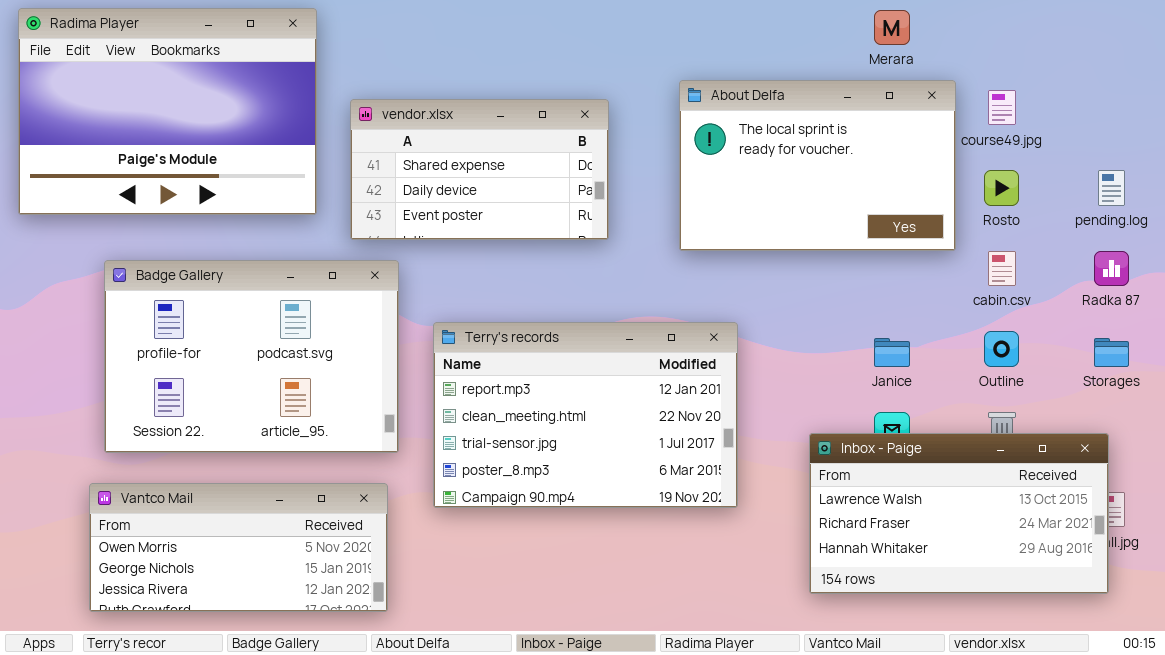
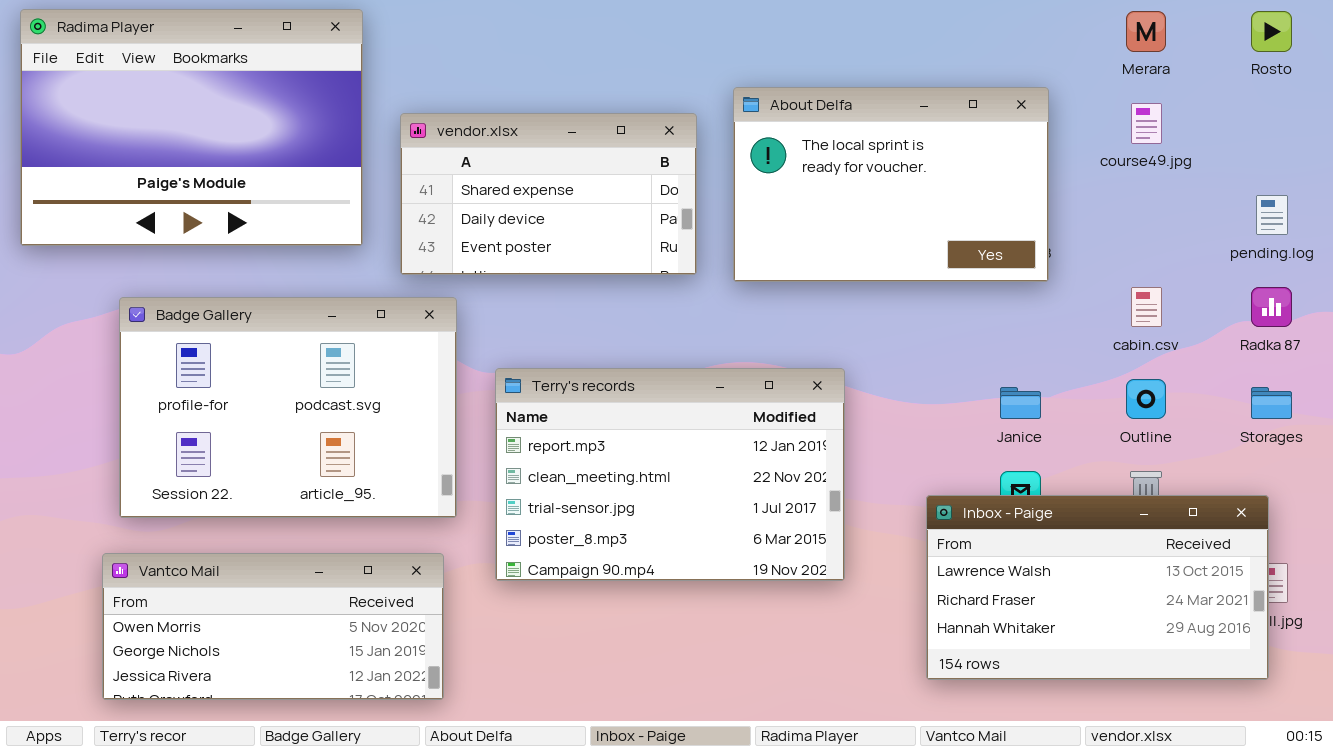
Merara: [874,10,910,45] -> [1126,11,1166,52], moved
About Delfa: [679,80,956,251] -> [733,87,1049,282], moved
Rosto: [984,170,1019,206] -> [1251,11,1292,52], moved

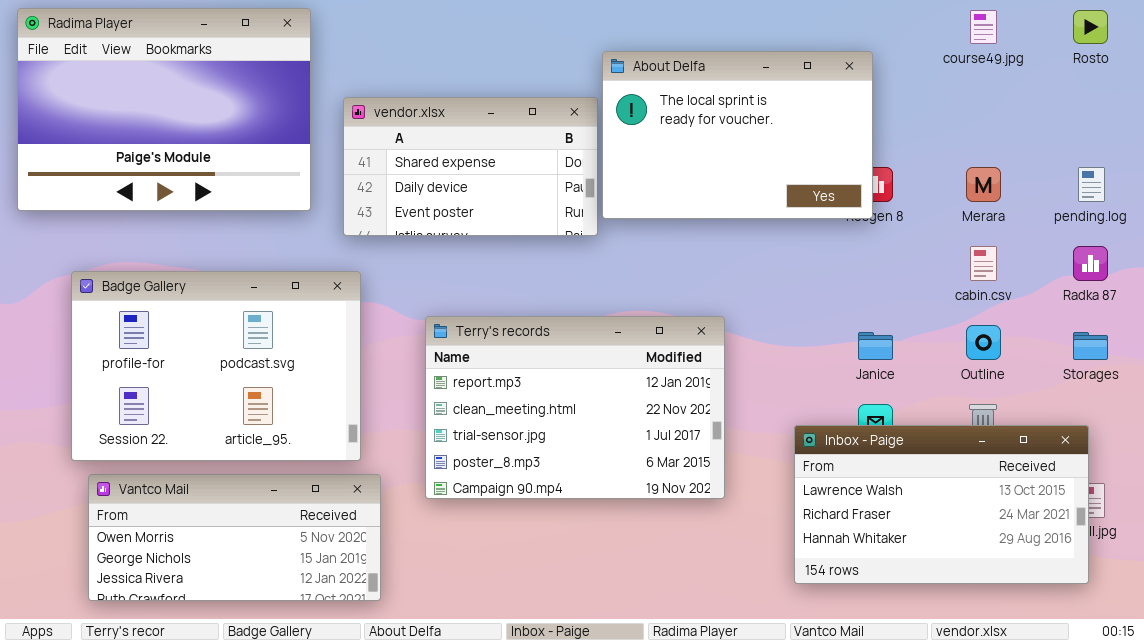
Merara: [1126,11,1166,52] -> [966,167,1001,202], moved
About Delfa: [733,87,1049,282] -> [602,51,873,219], moved
course49.jpg: [1131,103,1162,144] -> [970,10,997,44], moved
Badge Gallery: [119,297,457,518] -> [71,271,361,461], moved

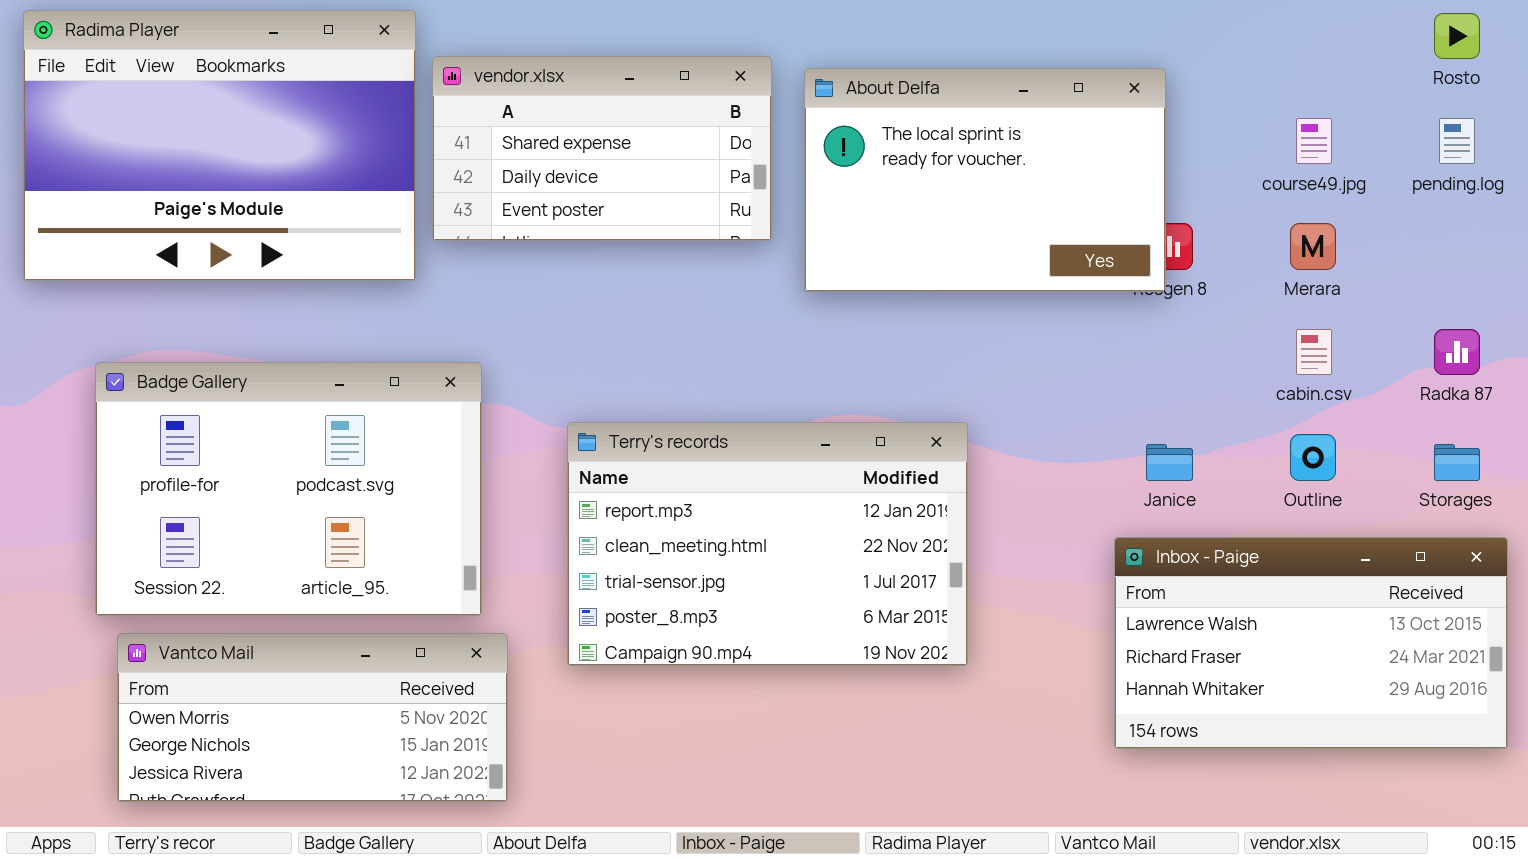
course49.jpg: [970,10,997,44] -> [1296,118,1332,164], moved
vendor.xlsx: [343,97,598,236] -> [432,56,772,241], moved
pending.log: [1078,167,1105,202] -> [1439,118,1475,164], moved
Inbox - Paige: [794,425,1089,584] -> [1114,537,1508,749], moved

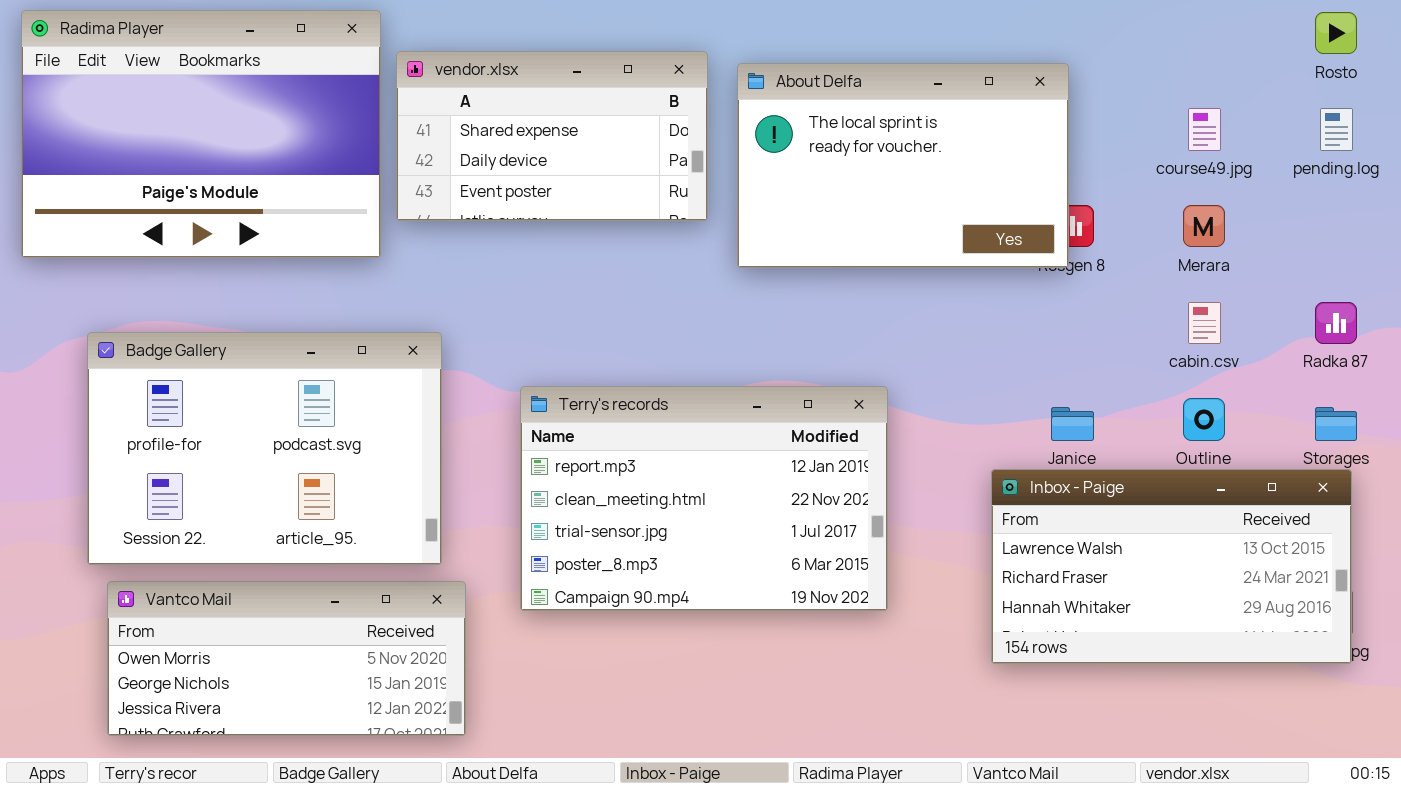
Inbox - Paige: [1114,537,1508,749] -> [991,469,1352,664], moved

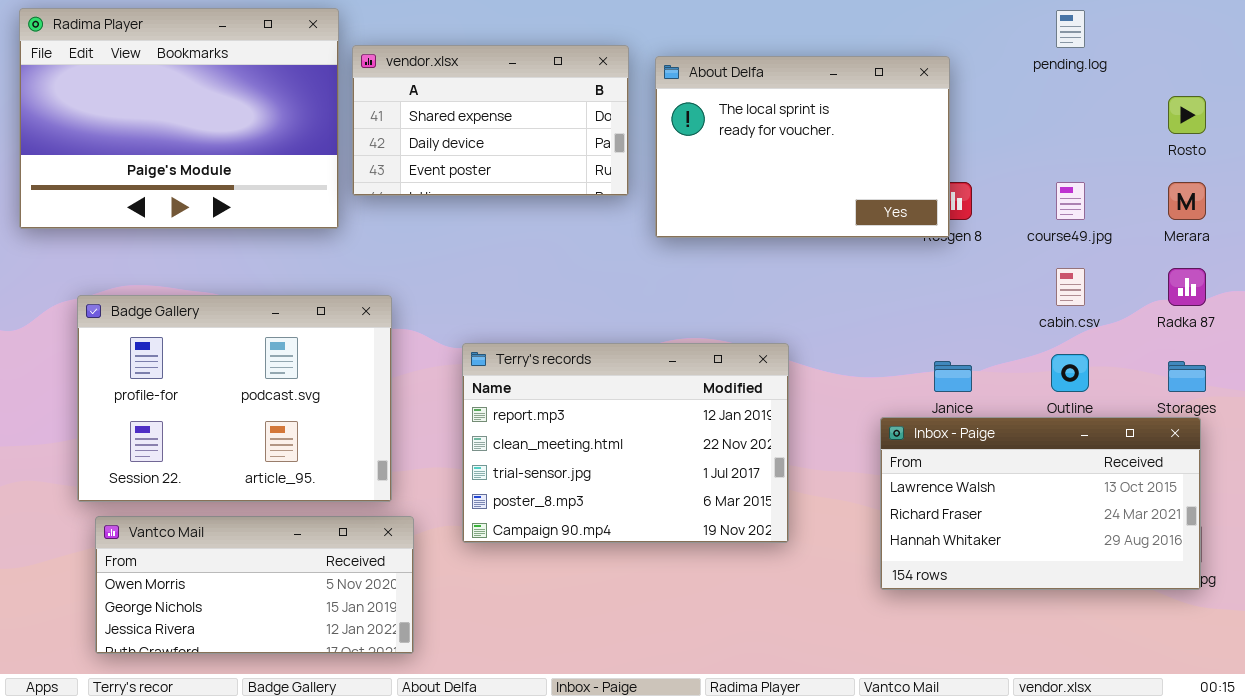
Rosto: [1315,12,1357,54] -> [1168,96,1206,134], moved
course49.jpg: [1188,108,1221,151] -> [1056,182,1085,220], moved
pending.log: [1320,108,1353,151] -> [1056,10,1085,48], moved
Merara: [1183,205,1225,247] -> [1168,182,1206,220], moved

